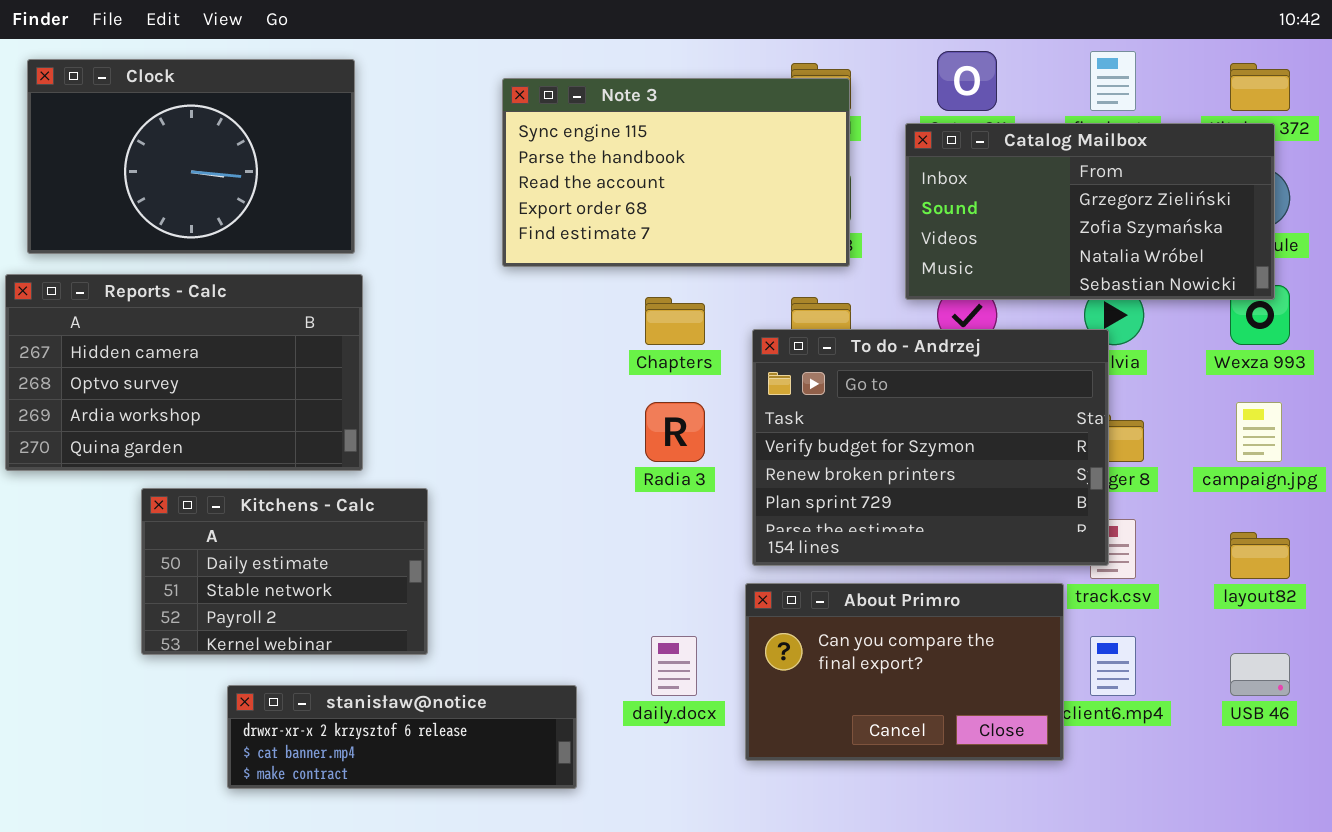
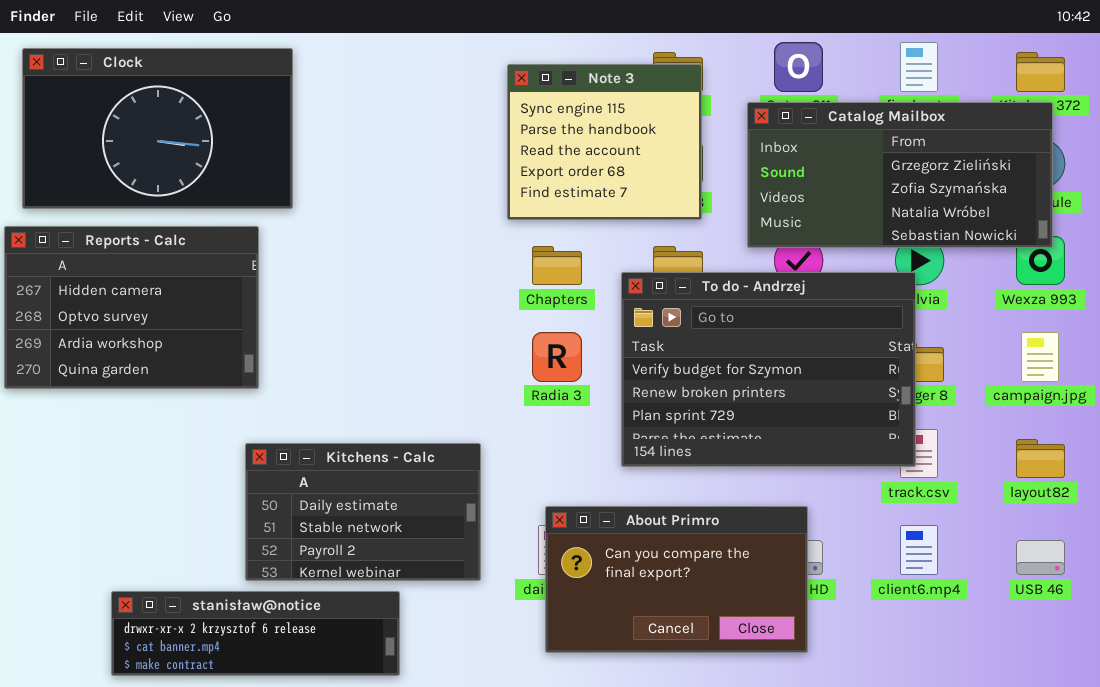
Note 3: [502,78,850,267] -> [507,64,702,220], resized
Reports - Calc: [5,274,363,471] -> [4,226,259,389], resized
Kitchens - Calc: [141,488,428,655] -> [245,443,481,581], moved
About Primro: [745,583,1064,761] -> [545,506,808,653], moved
stanisław@notice: [227,685,577,789] -> [111,591,400,676], moved

